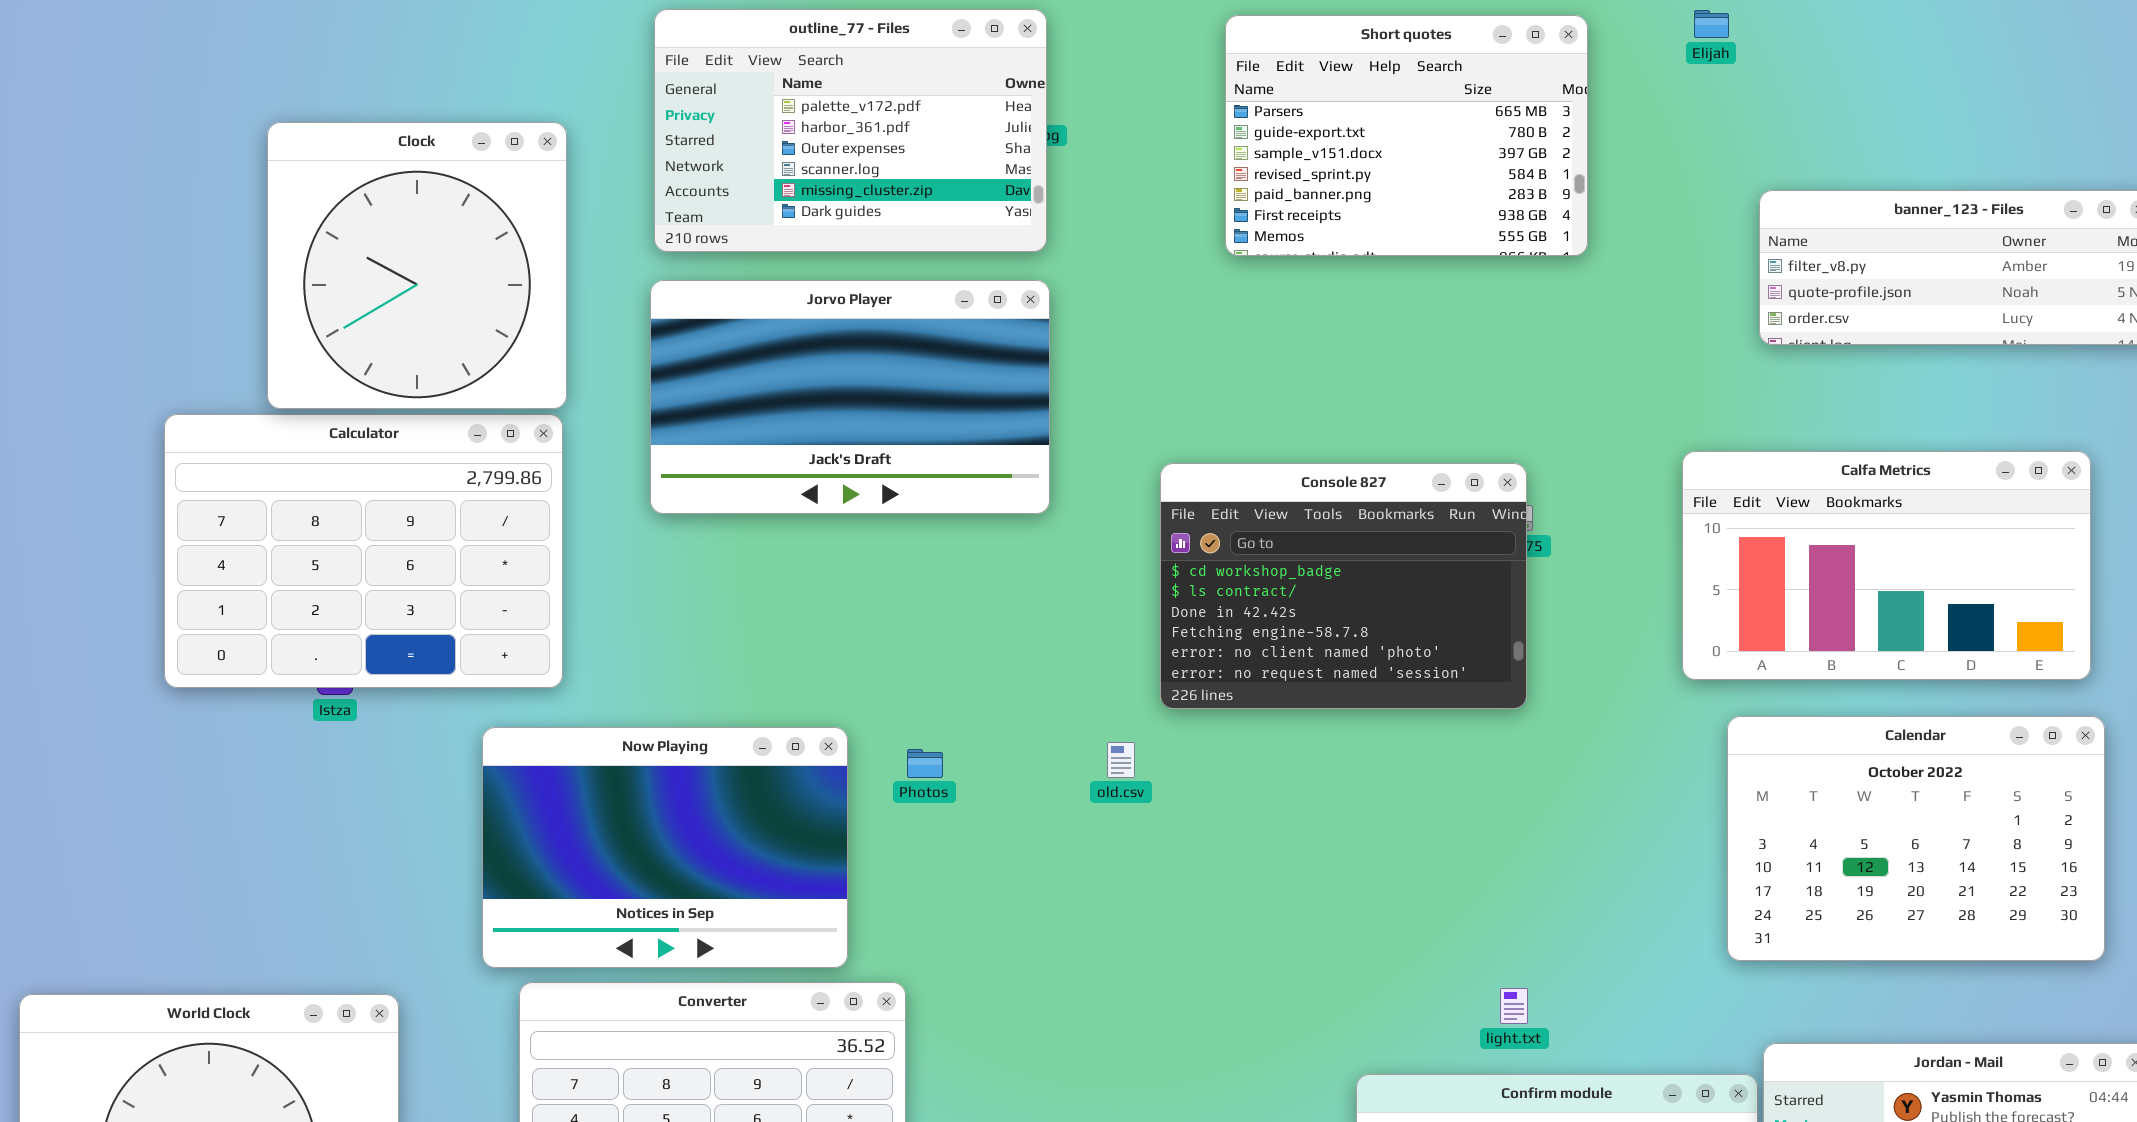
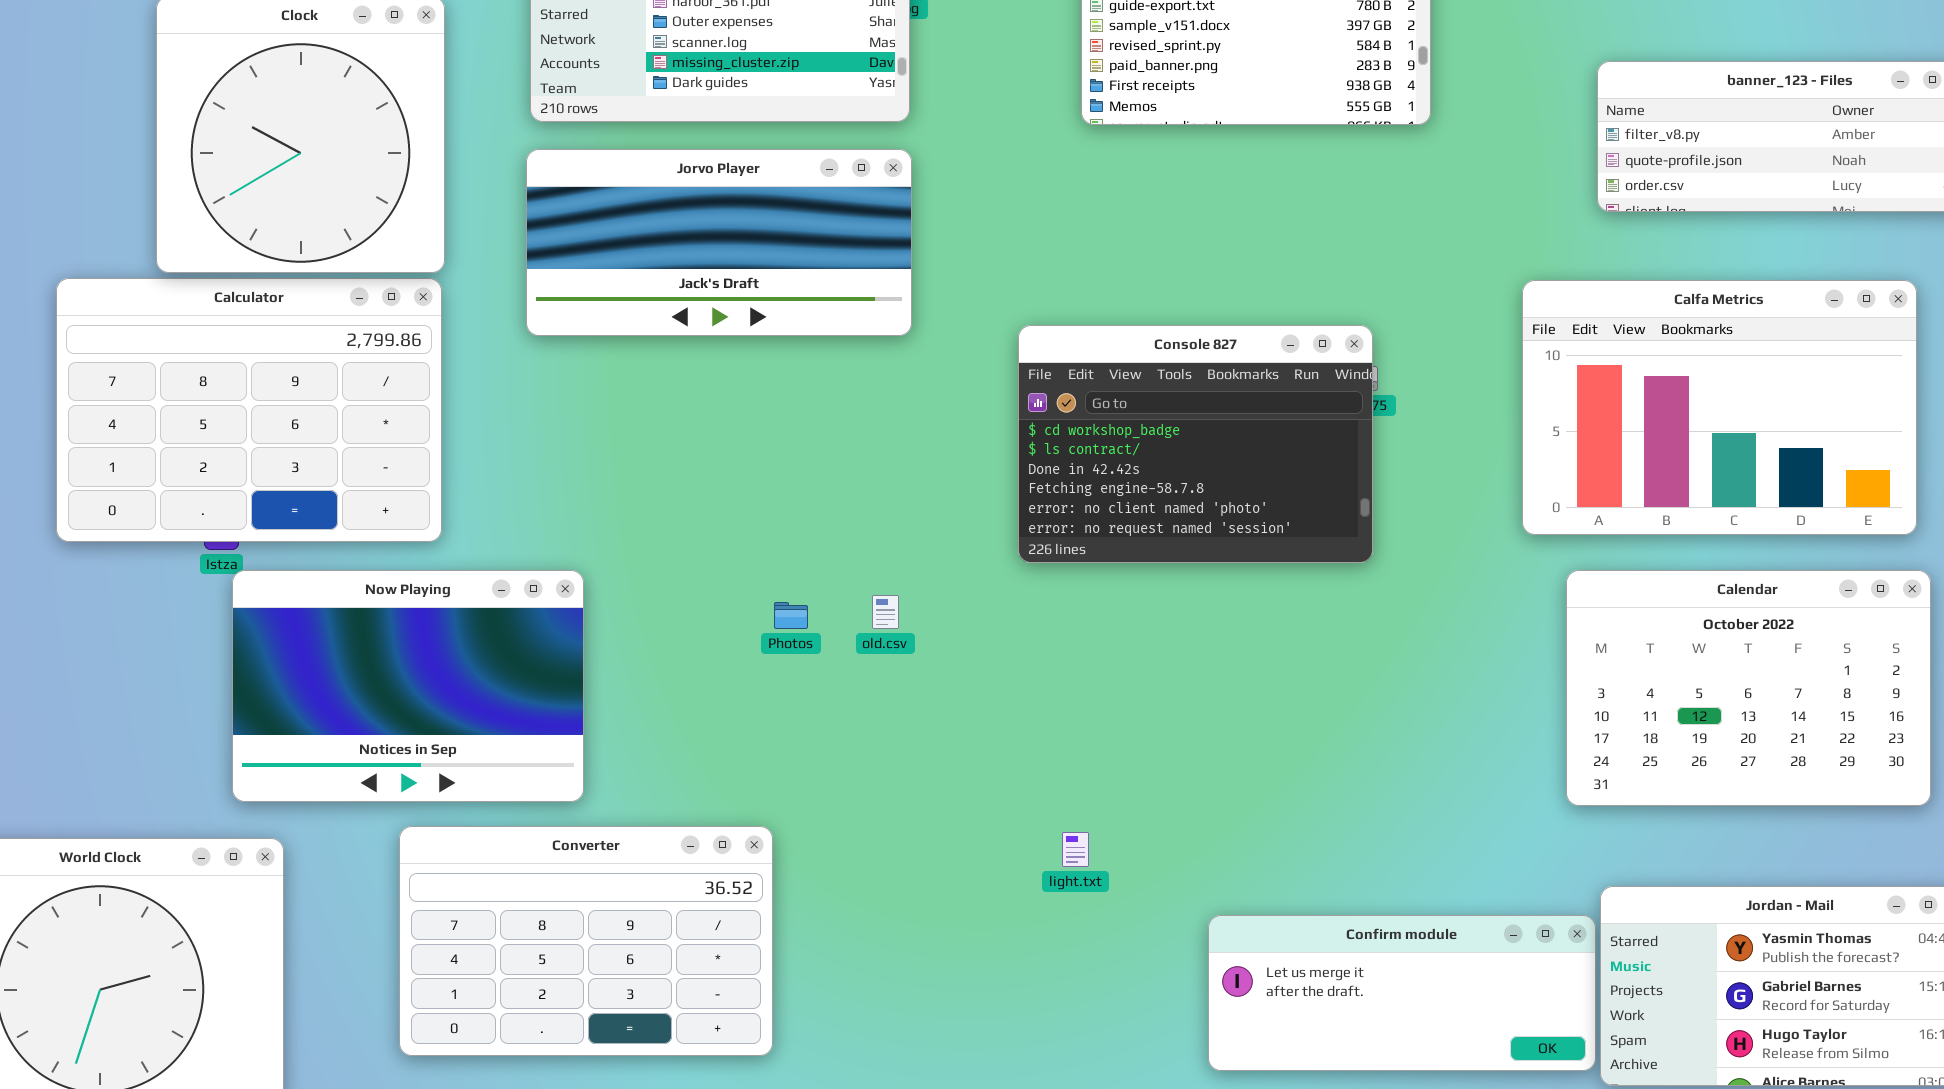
Jorvo Player: [650,280,1050,514] -> [526,149,912,336], resized
Calfa Metrics: [1682,451,2091,680] -> [1522,280,1917,535], resized
Now Playing: [482,727,848,968] -> [232,570,584,802], moved
old.csv: [1107,742,1135,778] -> [872,595,899,629], moved
light.txt: [1500,988,1528,1024] -> [1062,832,1089,867], moved

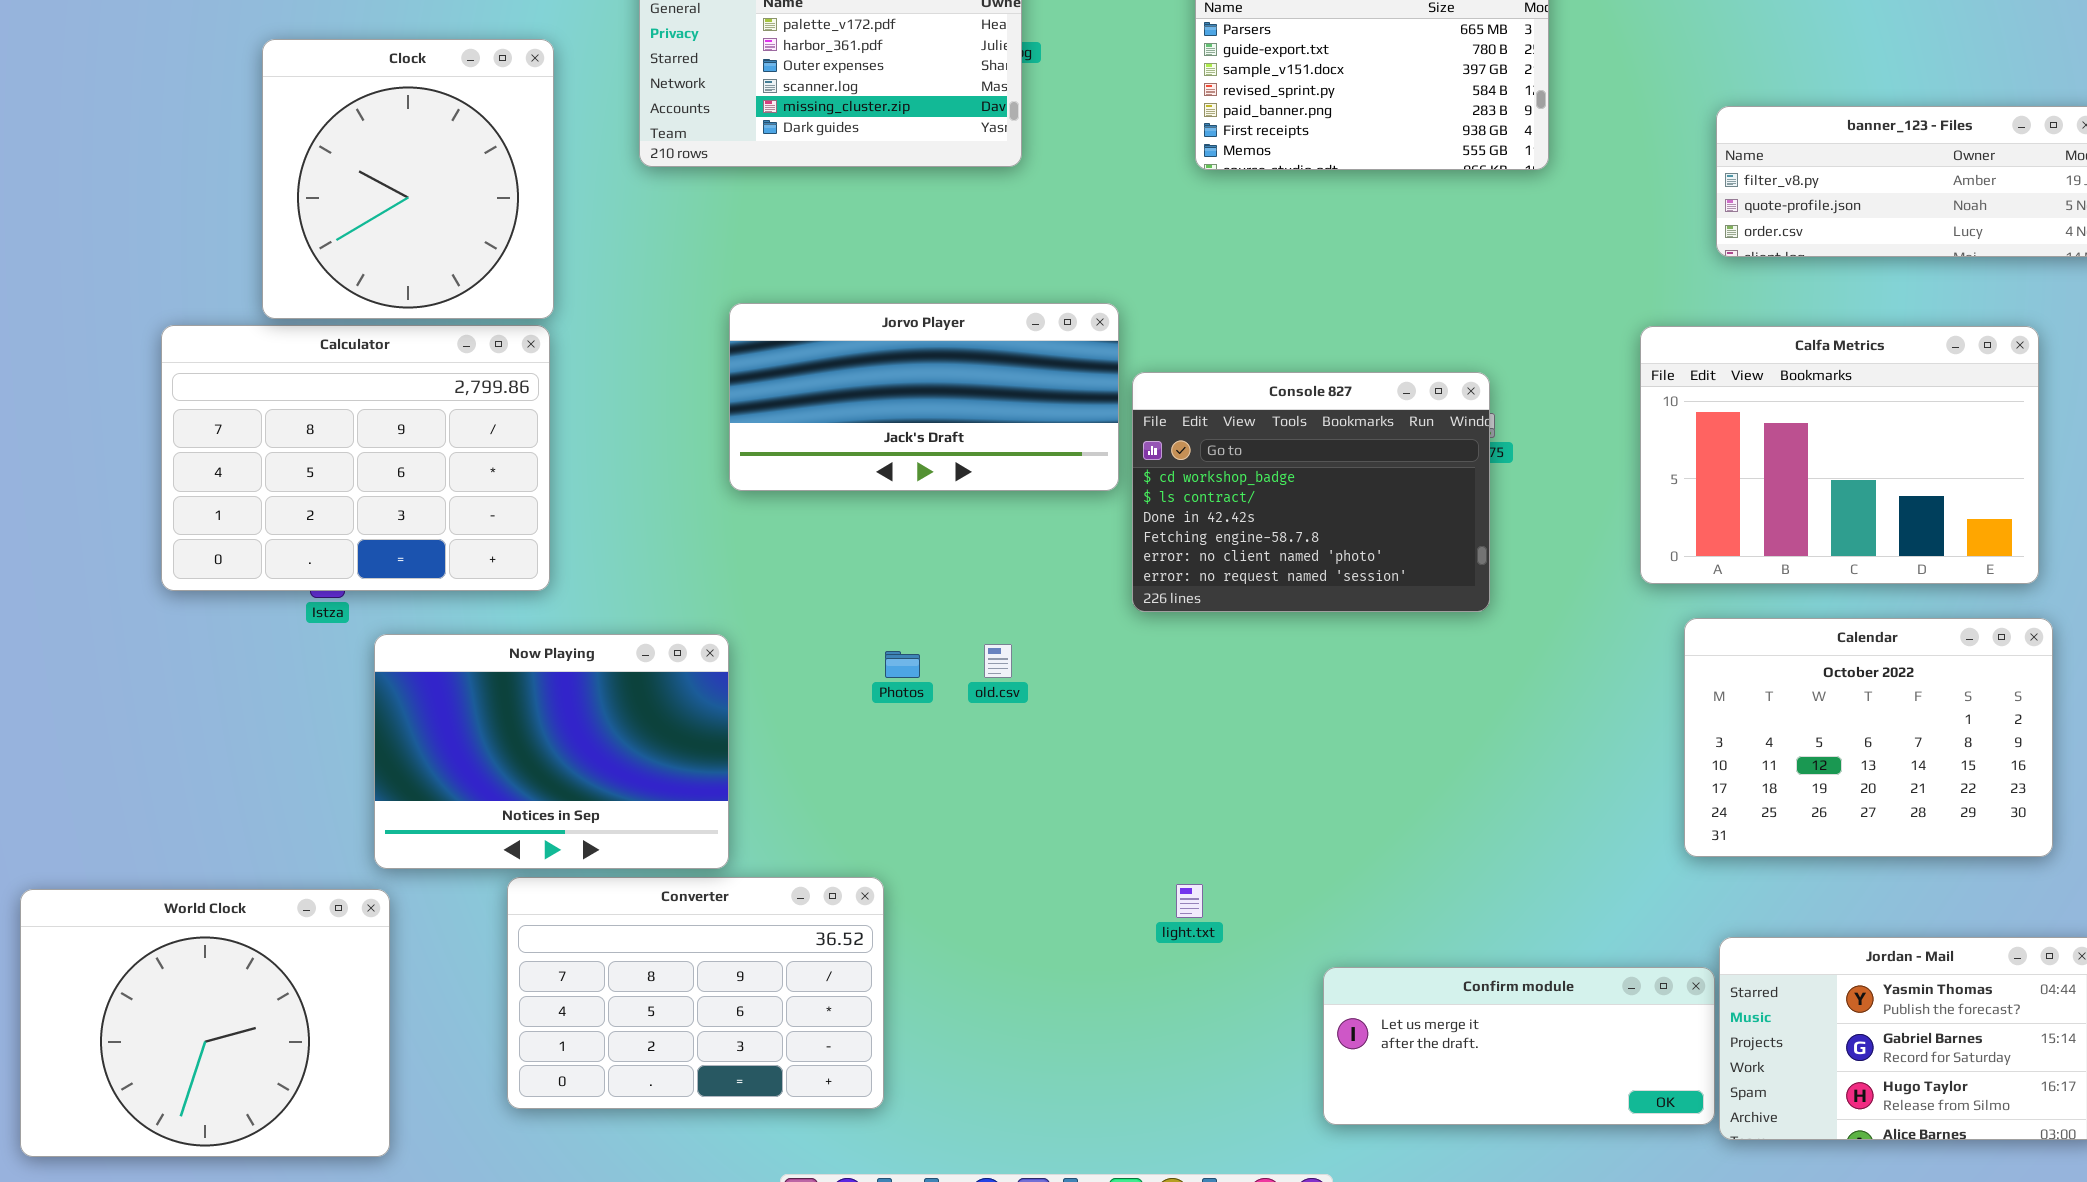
Jorvo Player: [526,149,912,336] -> [729,303,1119,491], moved
Now Playing: [232,570,584,802] -> [374,634,729,869], moved

